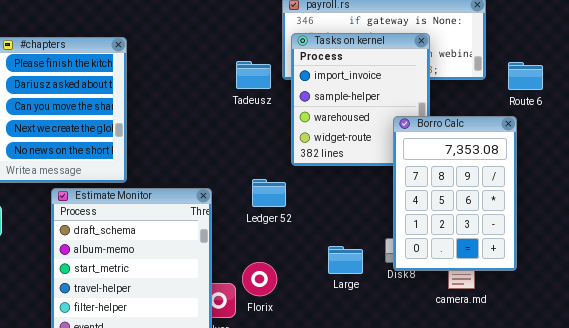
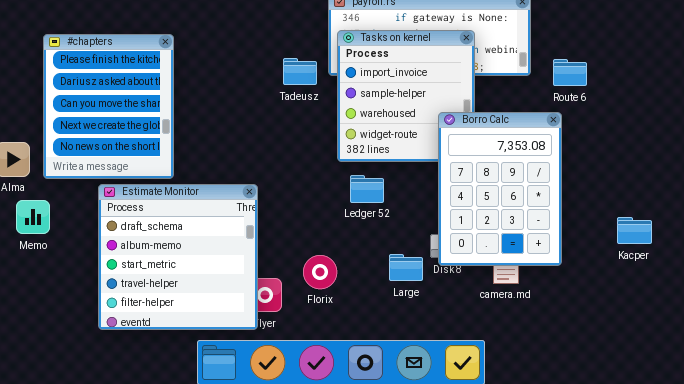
Ledger 52: [252,179,286,207] -> [350,175,384,203], moved
Large: [328,246,363,274] -> [389,254,423,281], moved
Florix: [242,262,277,296] -> [303,255,337,289], moved

